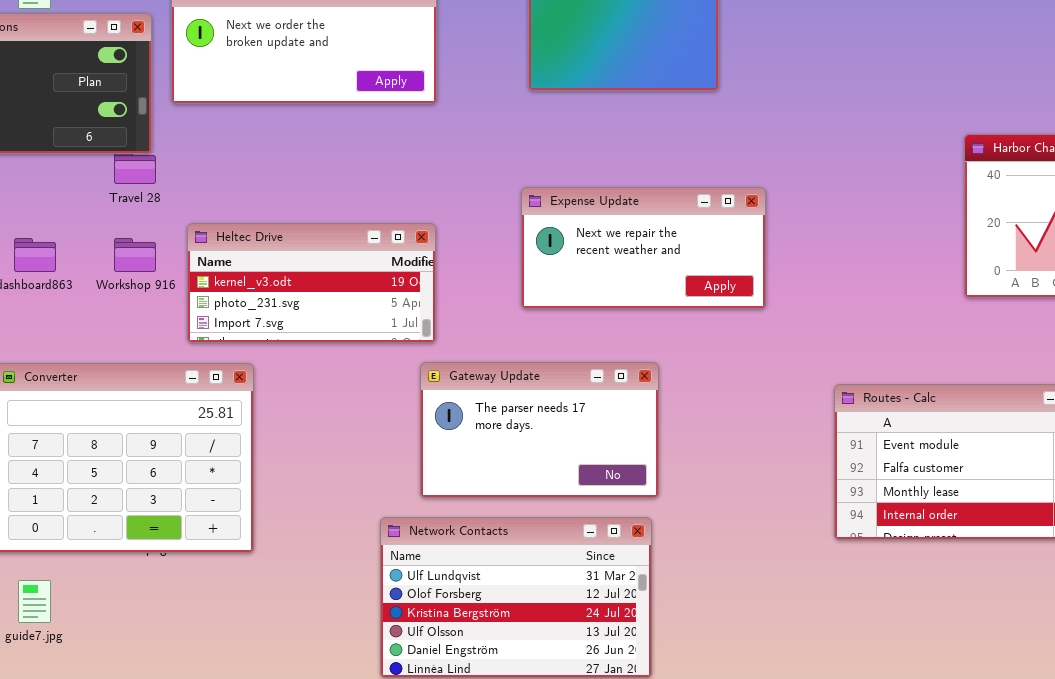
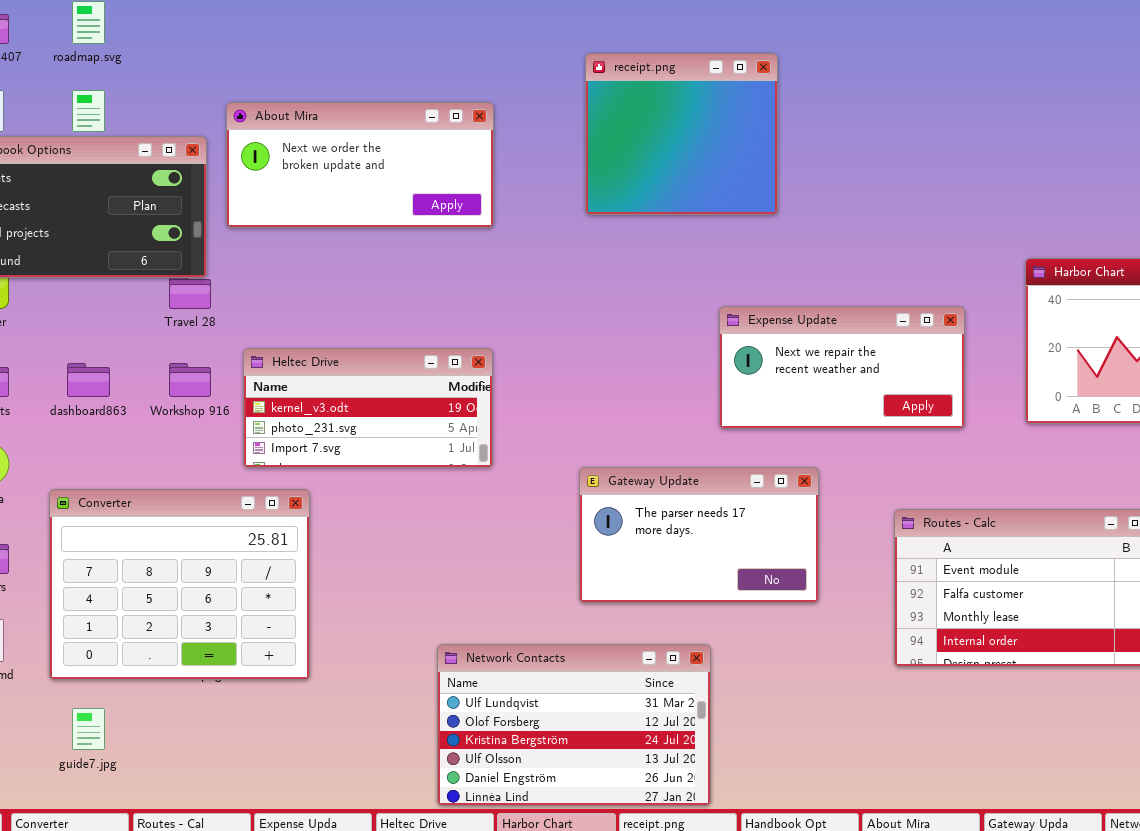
Expense Update: [521,187,766,309] -> [719,306,965,429], moved
Gateway Update: [420,362,659,498] -> [579,467,819,603], moved

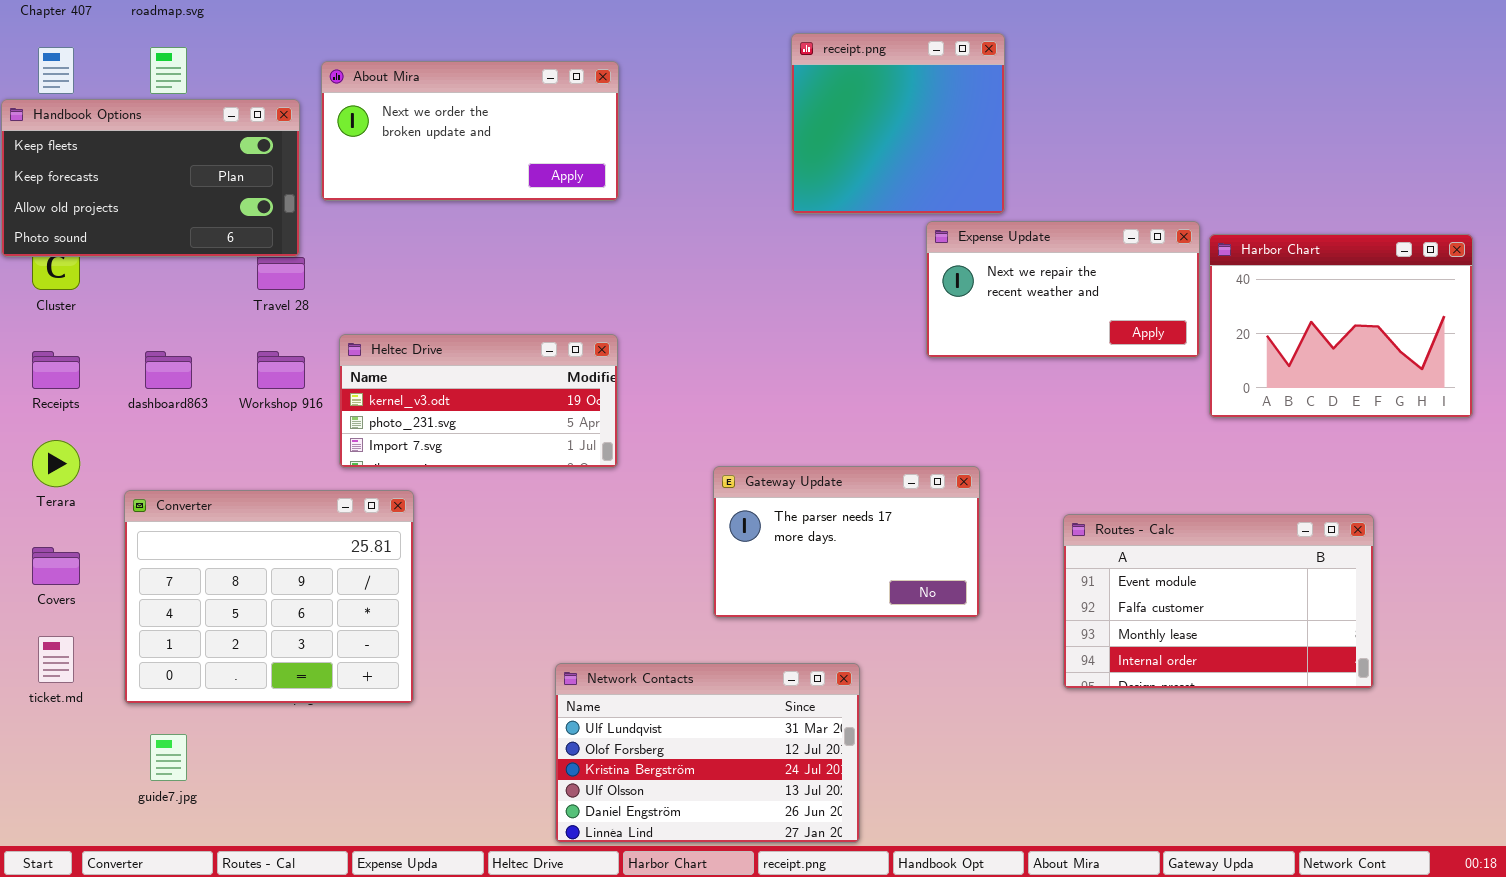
receipt.png: [585,53,778,215] -> [791,33,1005,214], moved
Expense Update: [719,306,965,429] -> [926,221,1200,358], moved

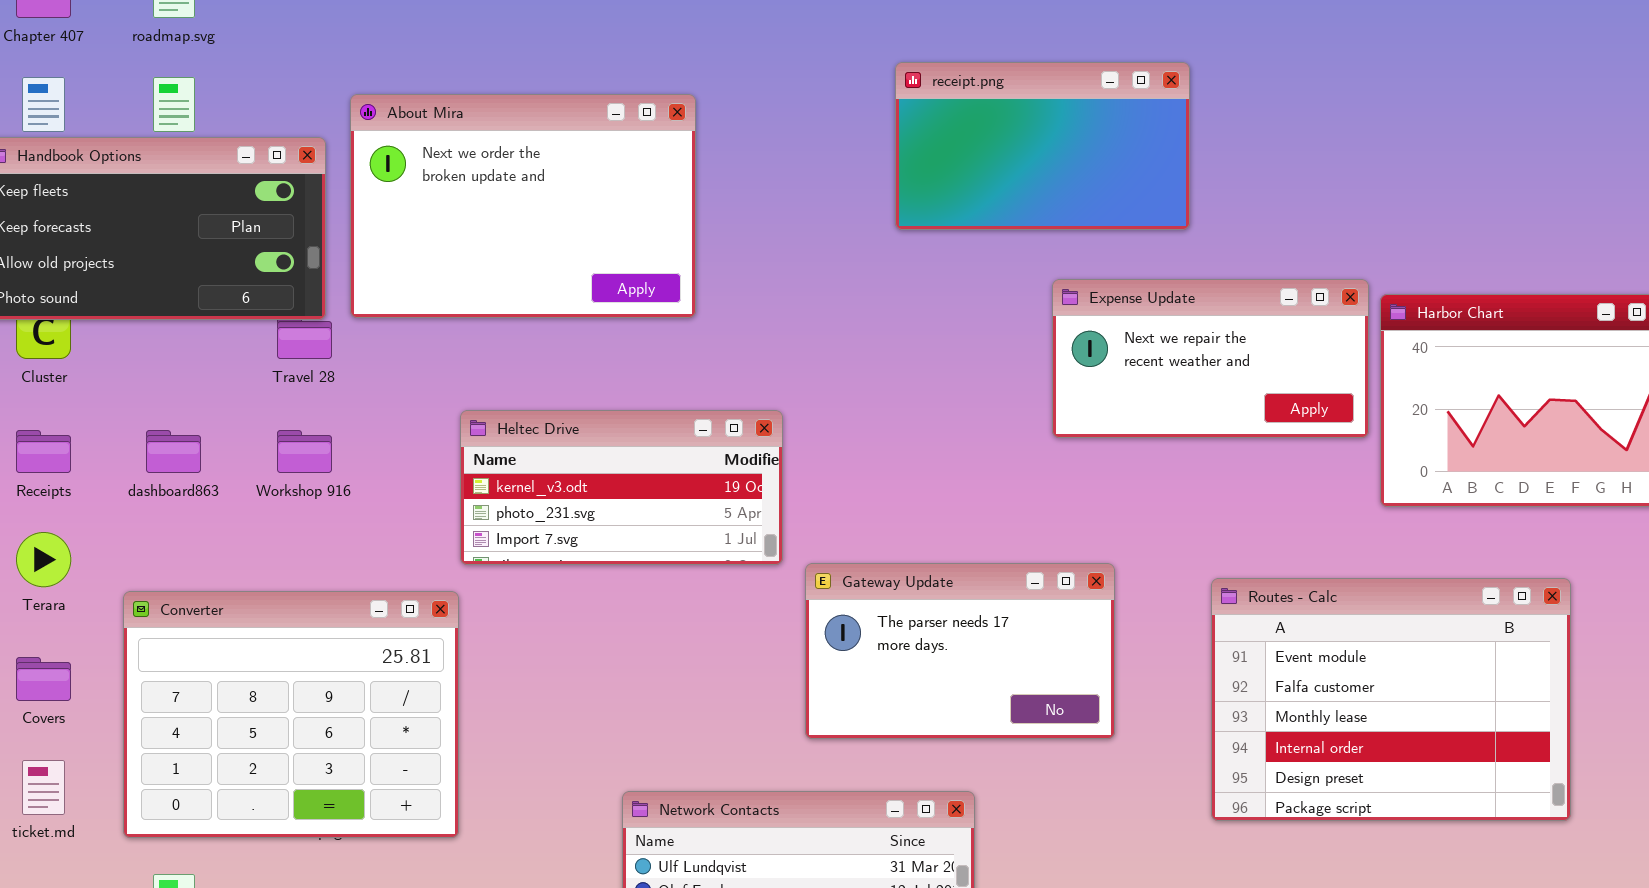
receipt.png: [791,33,1005,214] -> [895,62,1190,230], resized
About Mira: [321,61,619,201] -> [350,94,696,318], resized
Heltec Drive: [339,334,618,468] -> [460,410,783,565], moved
Routes - Calc: [1063,514,1374,689] -> [1211,578,1571,821], resized

